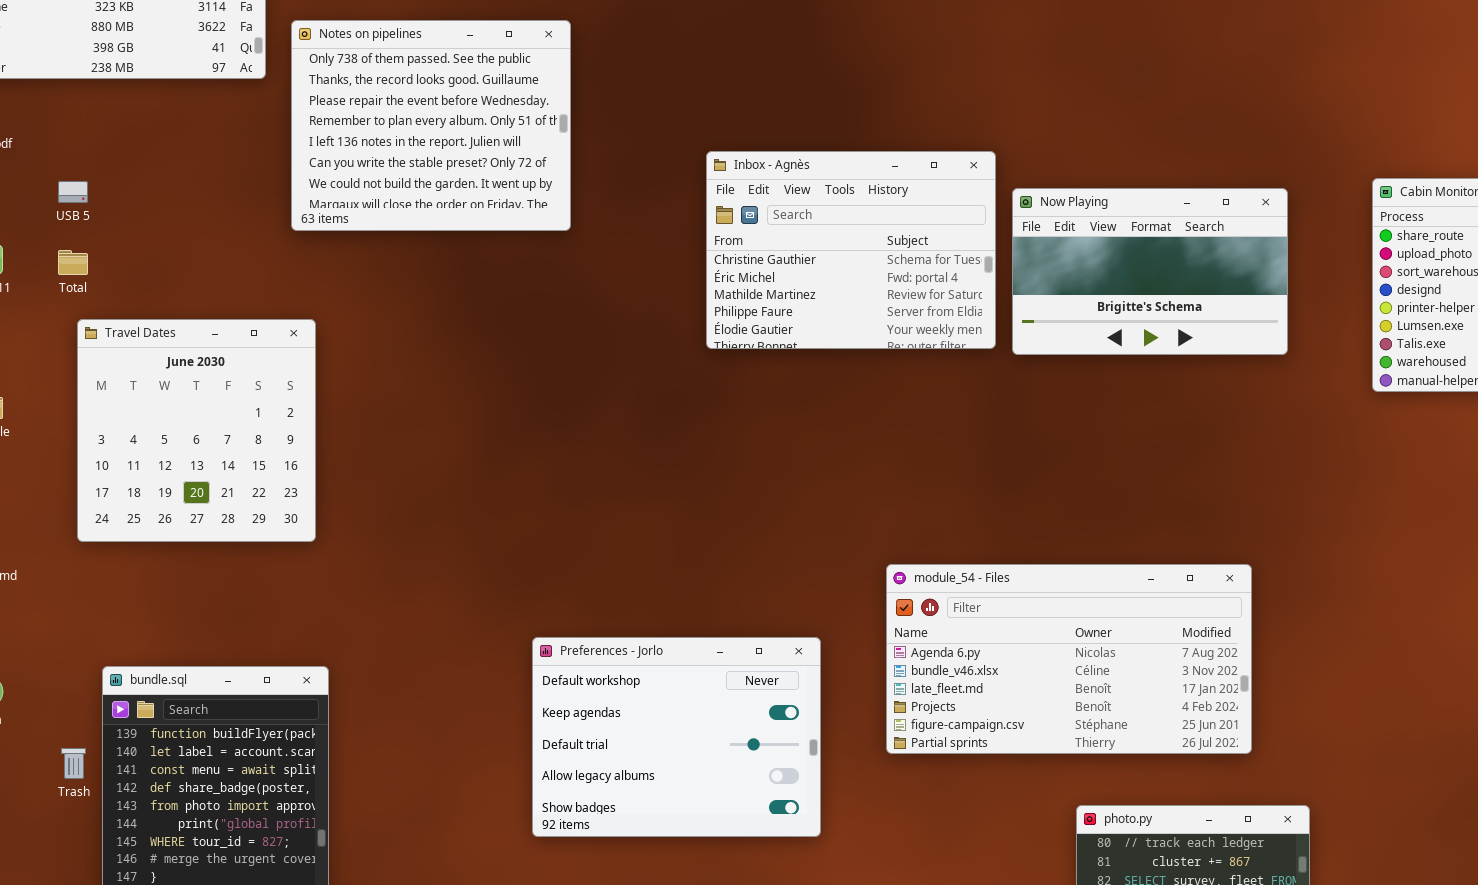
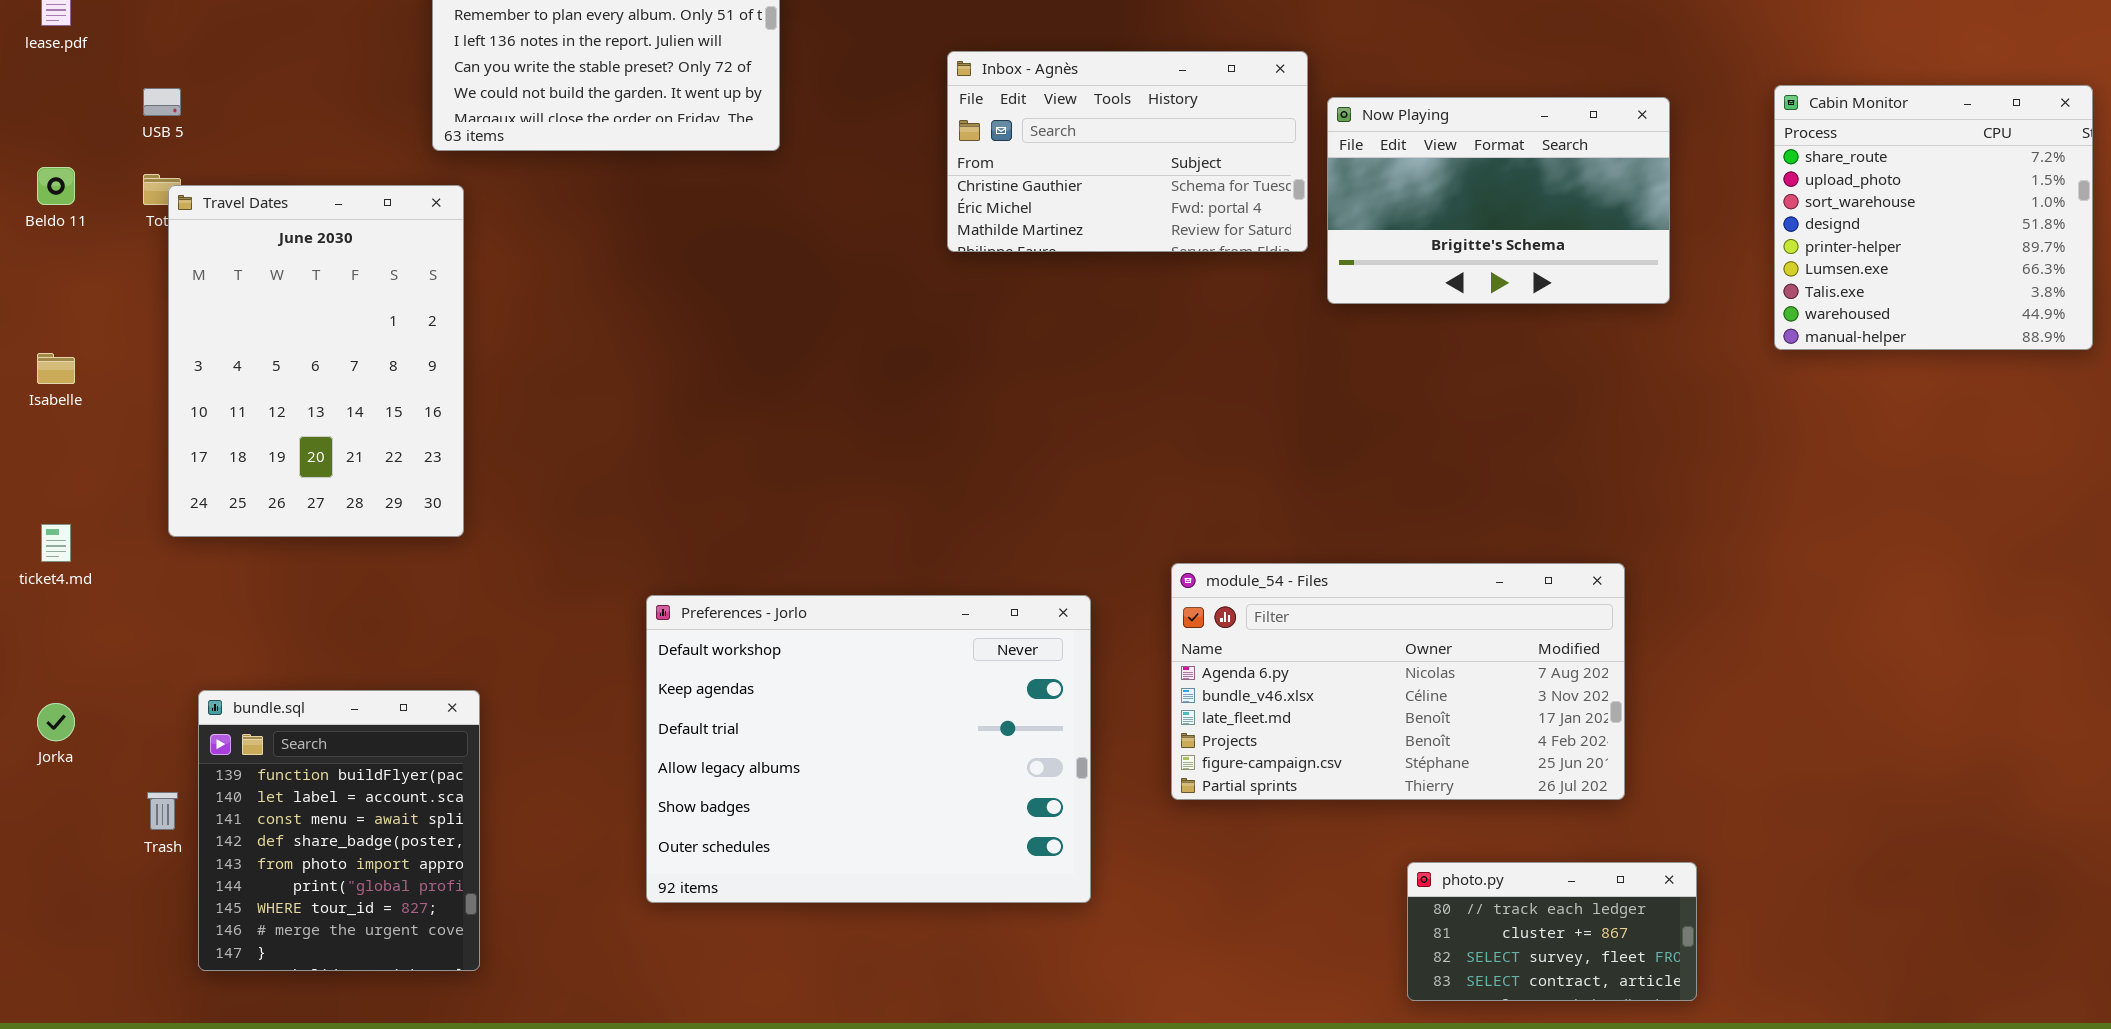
Inbox - Agnès: [706,151,996,349] -> [947,51,1308,252], resized
Travel Dates: [77,319,316,542] -> [168,185,464,537], resized
Preferences - Jorlo: [532,637,821,837] -> [646,595,1091,903], resized

